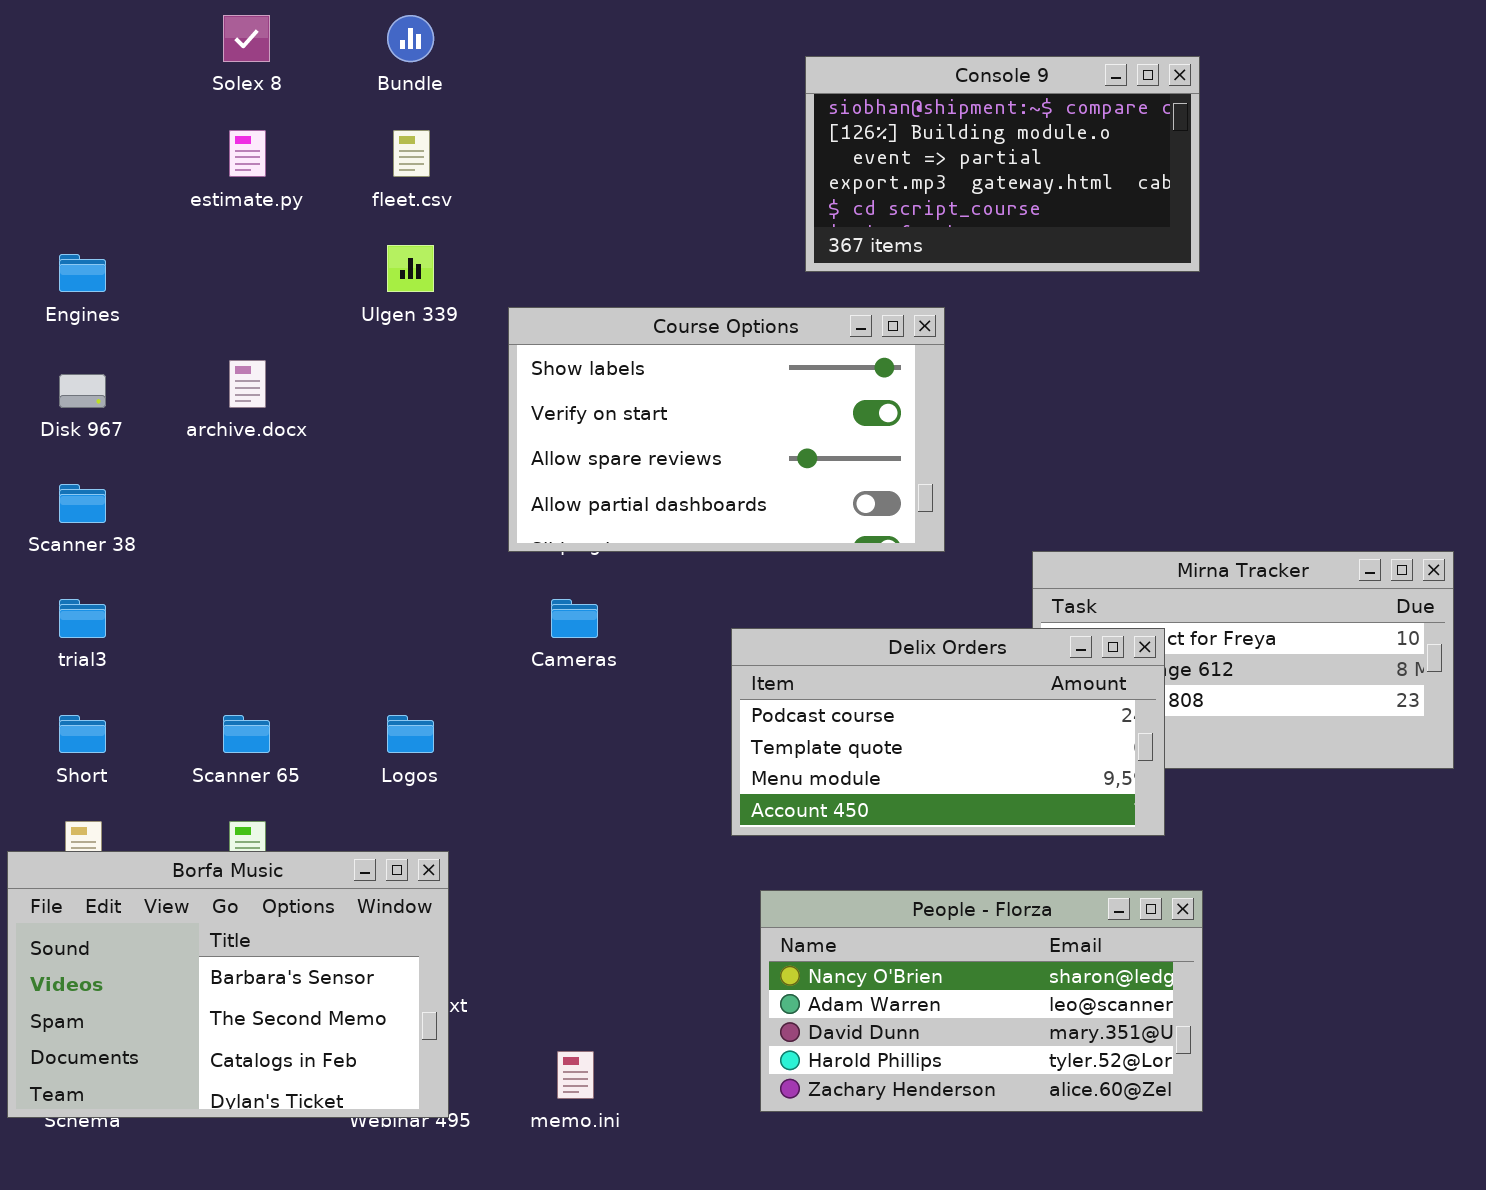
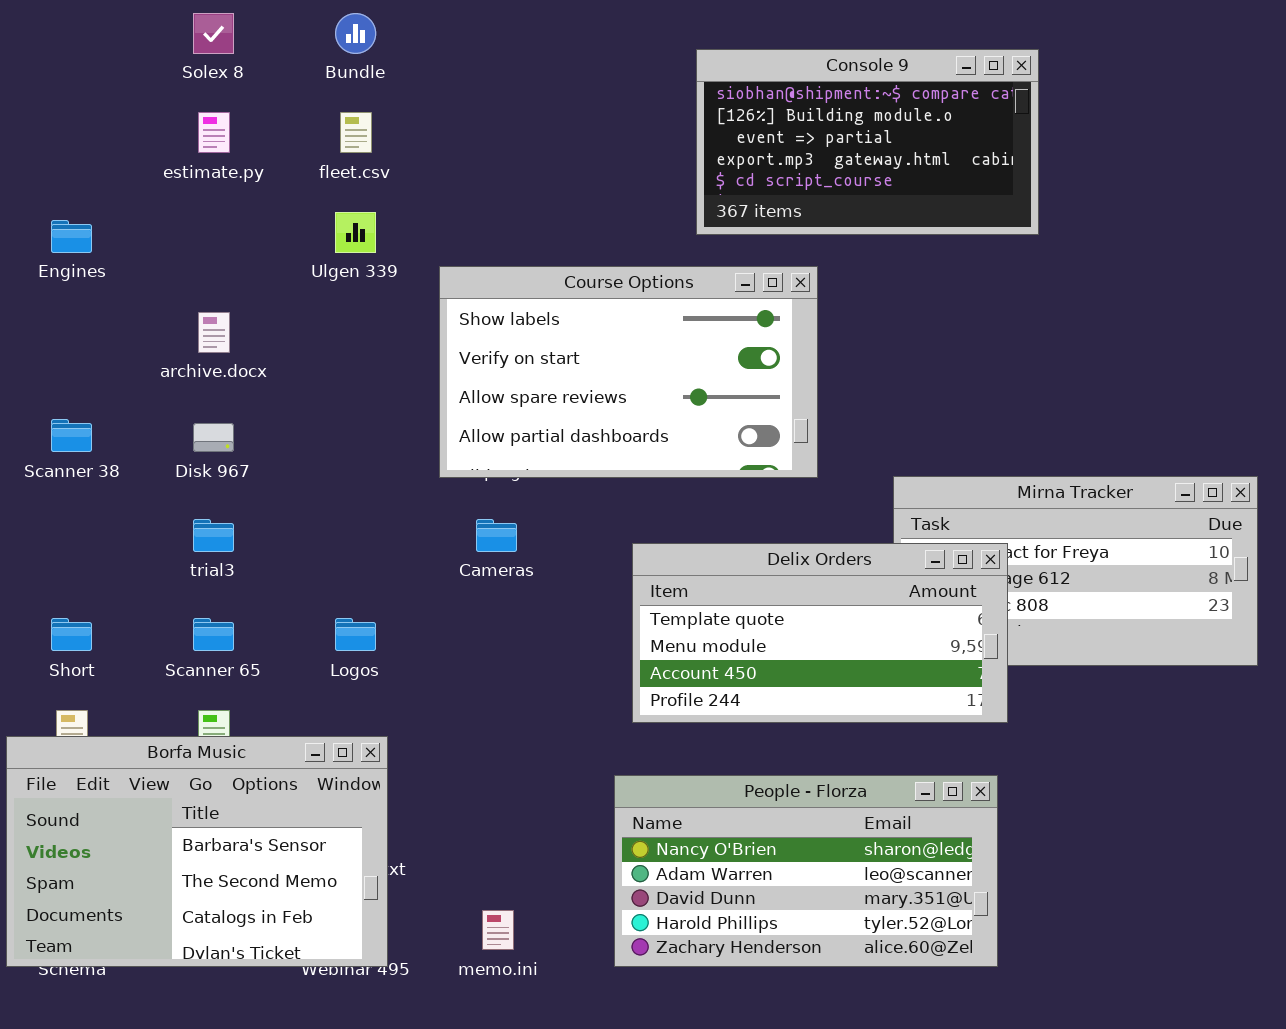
Disk 967: [59,374,106,408] -> [193,423,234,452], moved
trial3: [59,599,106,638] -> [193,519,234,552], moved
Delix Orders: [731,628,1165,836] -> [632,543,1008,723], scrolled down 1 row
People - Florza: [760,890,1203,1112] -> [614,775,998,967], moved

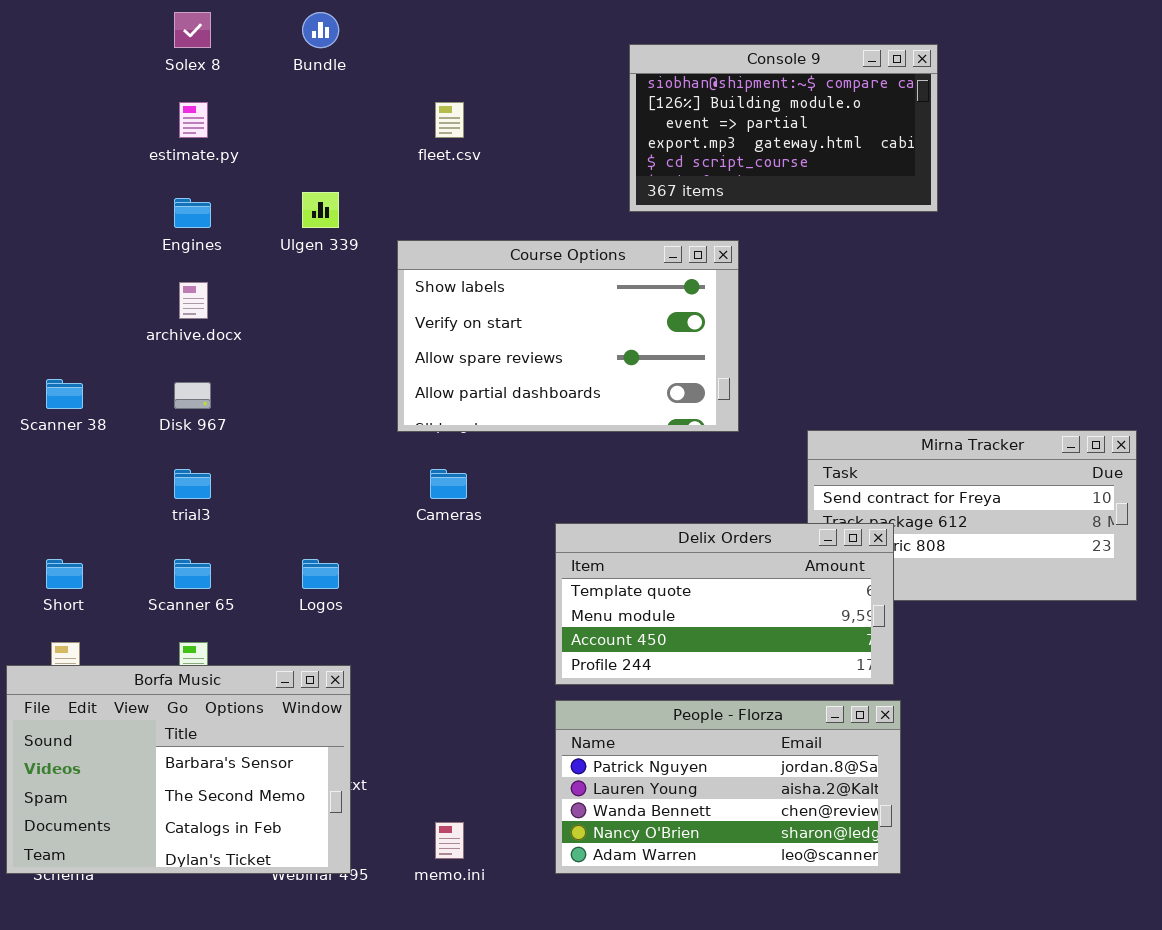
fleet.csv: [340,112,372,153] -> [435,102,464,138], moved
Engines: [51,220,92,253] -> [174,198,211,228], moved
Delix Orders: [632,543,1008,723] -> [555,523,894,685], moved
People - Florza: [614,775,998,967] -> [555,700,901,874], scrolled up 3 rows

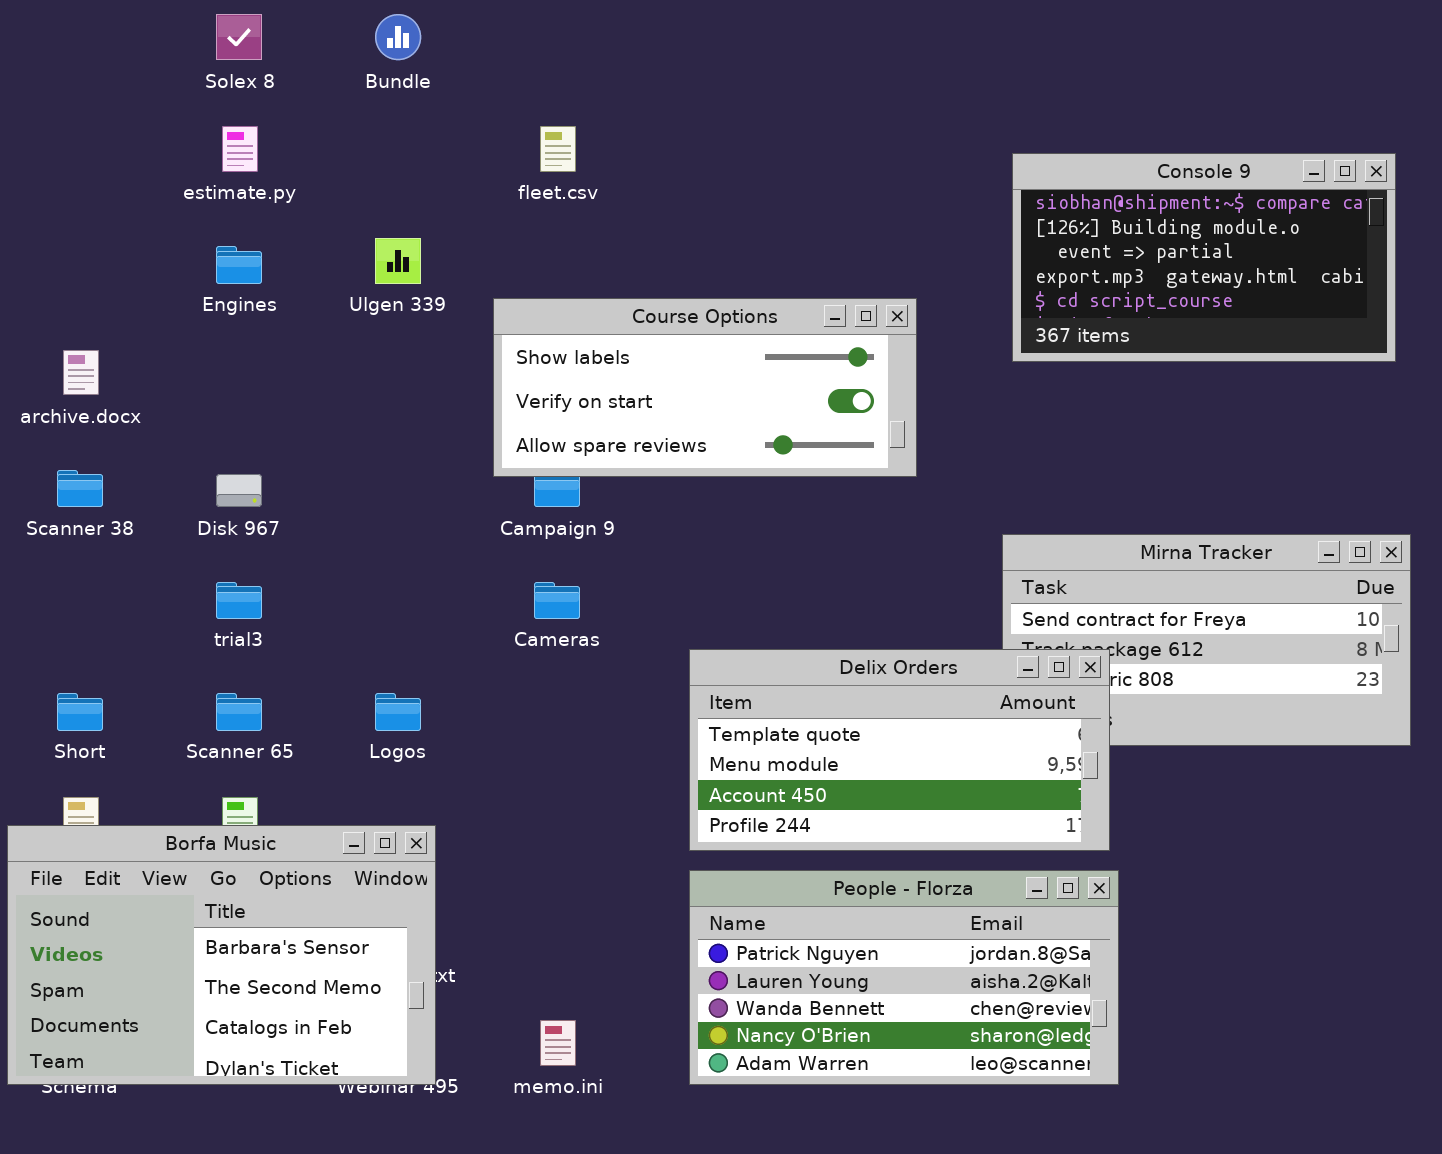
Console 9: [629,44,938,212] -> [1012,153,1396,362], moved
Course Options: [397,240,739,432] -> [493,298,917,477], resized
archive.docx: [179,282,208,319] -> [63,350,99,395], moved

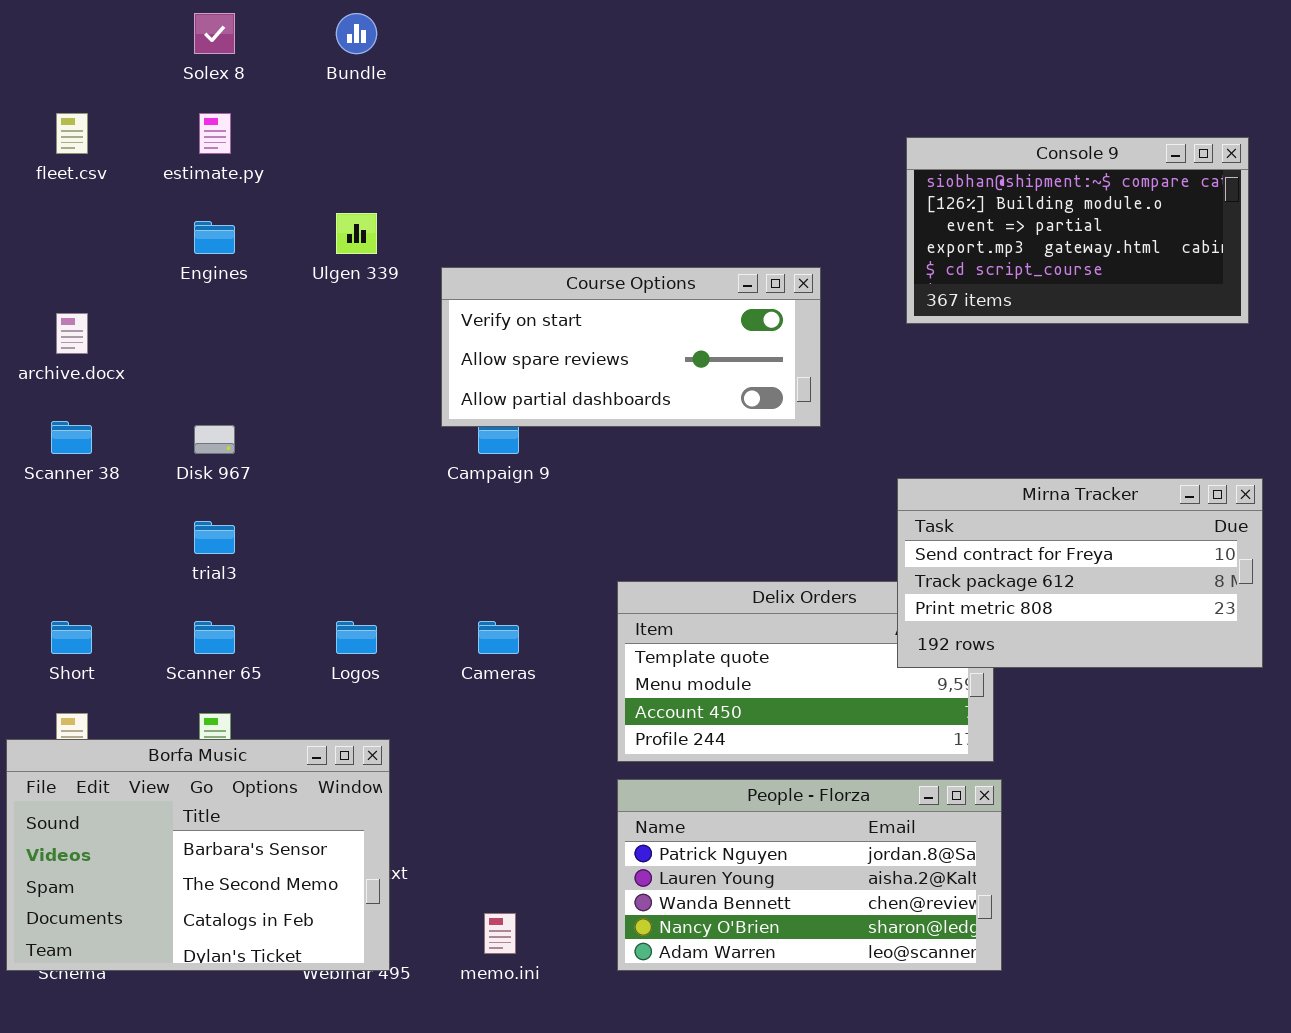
fleet.csv: [540,126,576,172] -> [56,113,88,154], moved
Course Options: [493,298,917,477] -> [441,267,821,427], scrolled down 1 row
Mirna Tracker: [1002,534,1411,746] -> [897,478,1263,668], raised
Cameras: [534,582,580,619] -> [478,621,519,654], moved

